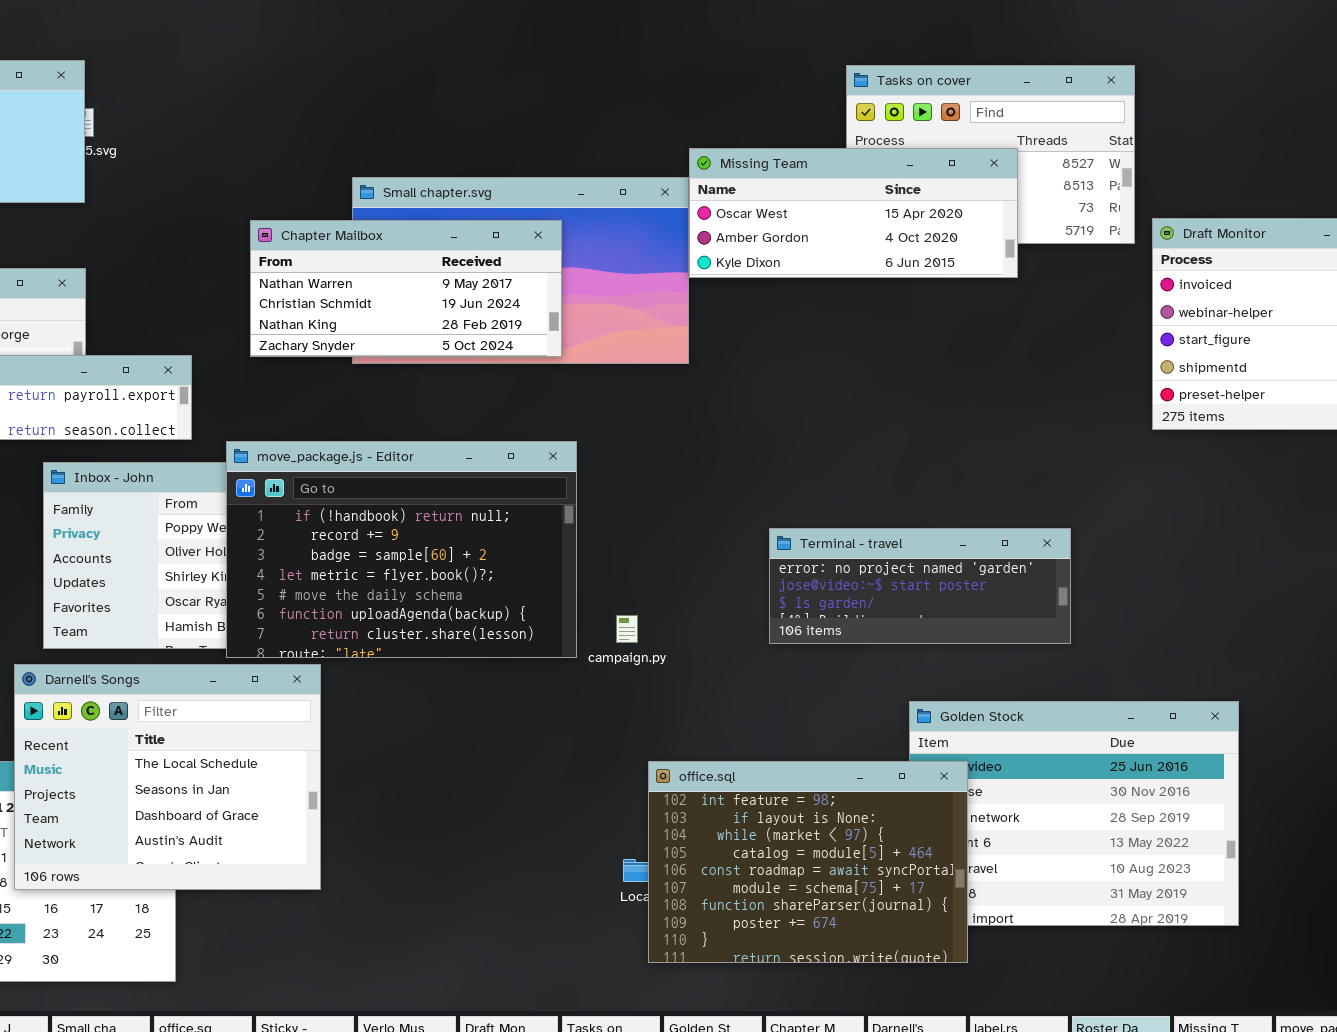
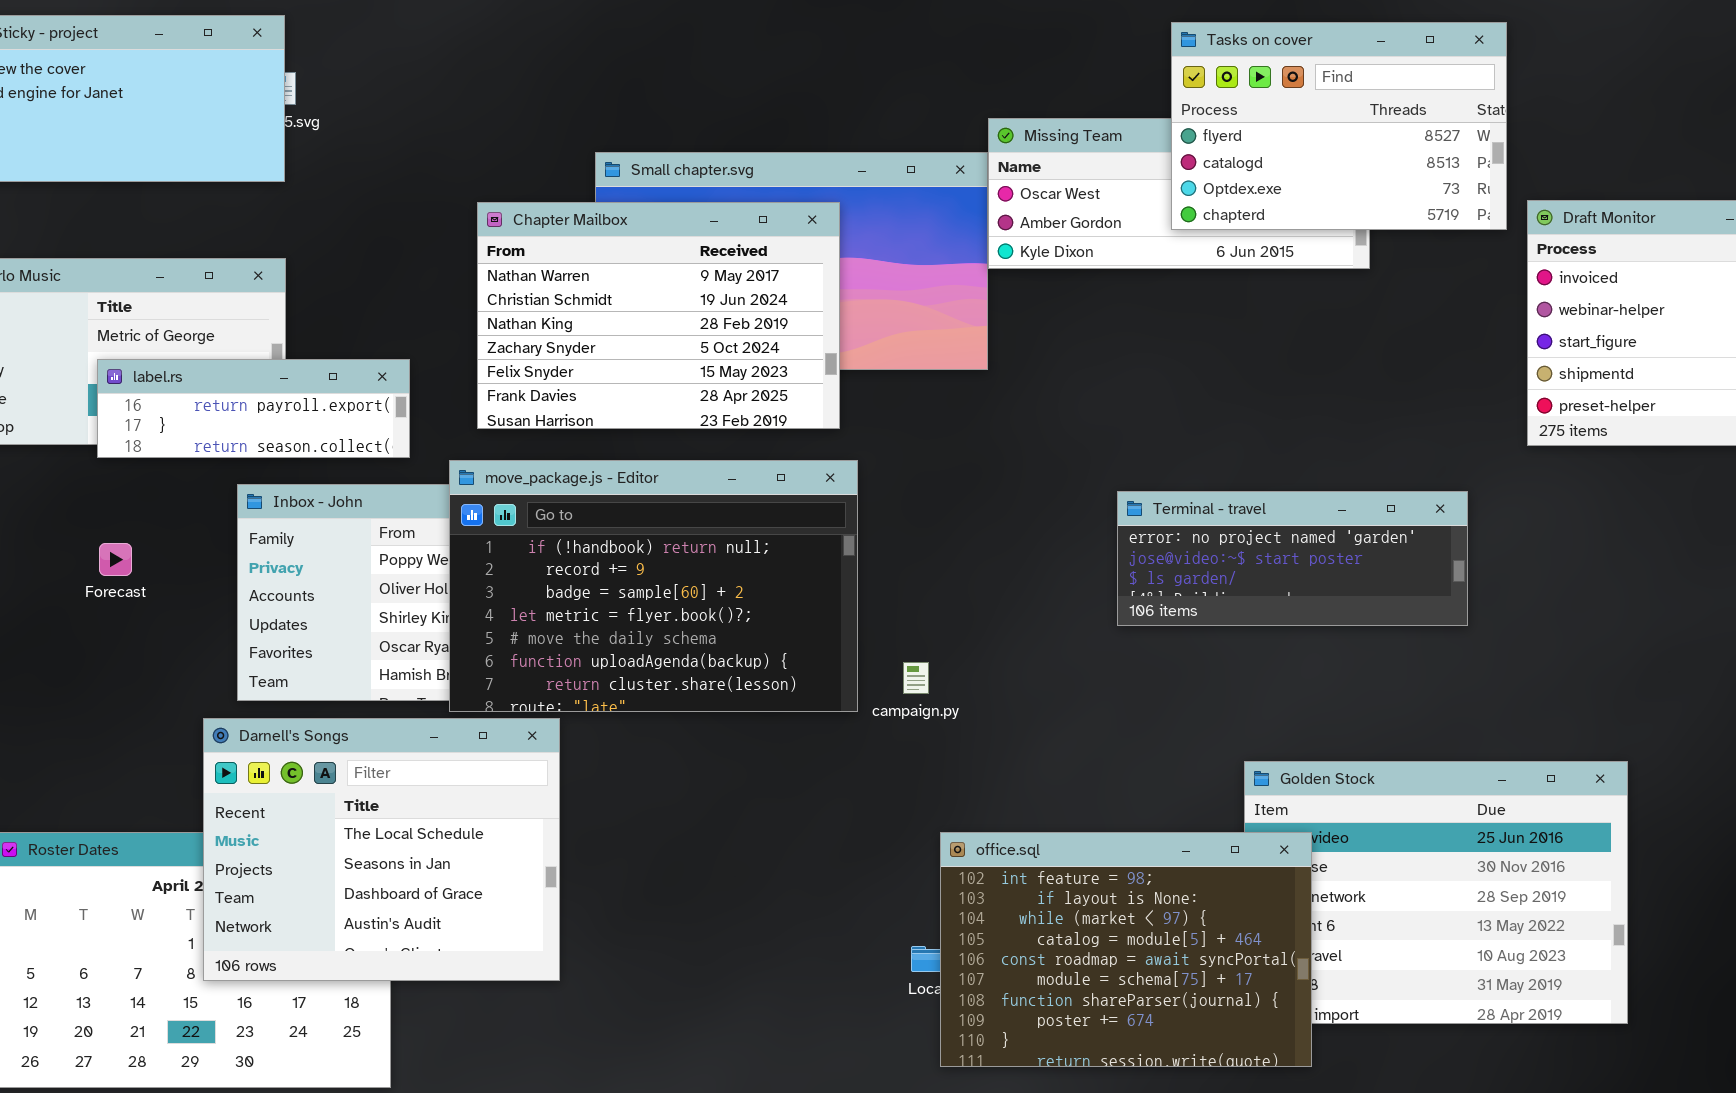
Tasks on cover: [846,65,1135,244] -> [1171,22,1507,230], raised
Chapter Mailbox: [250,220,562,357] -> [477,202,840,429], resized
Terminal - travel: [769,528,1071,644] -> [1117,491,1468,626], moved

